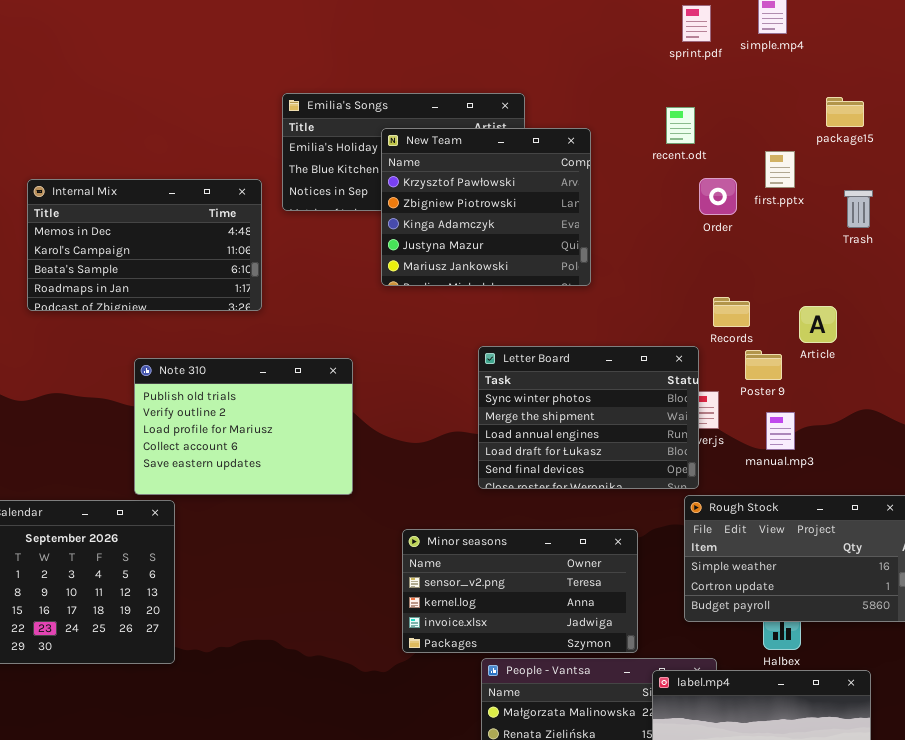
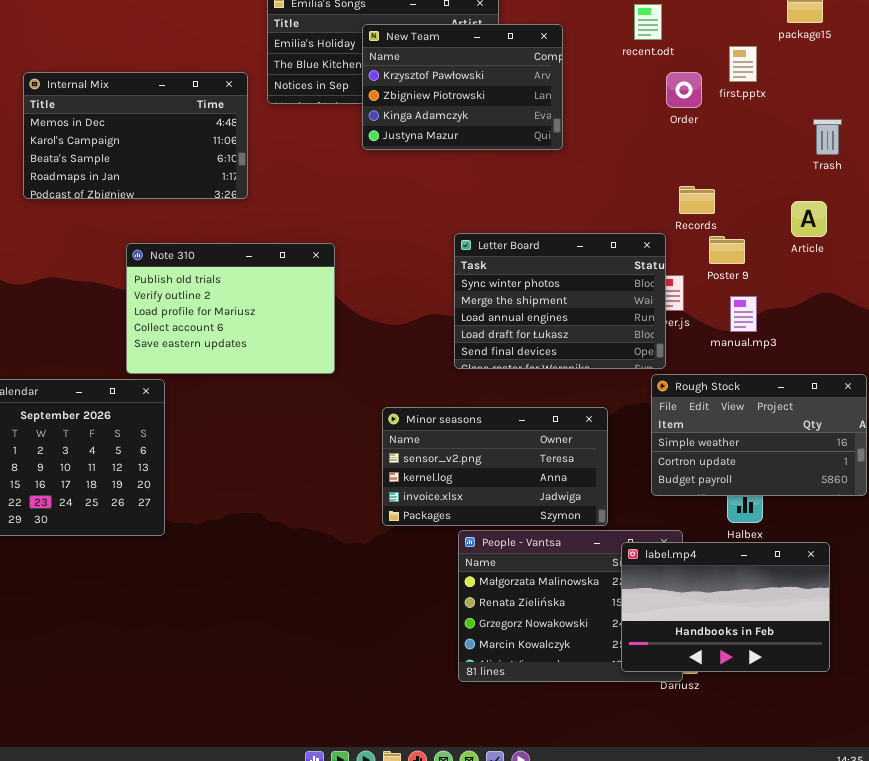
New Team: [381,128,591,286] -> [362,24,563,150], resized
Trash: [844,190,873,228] -> [813,119,842,155], moved
Article: [799,306,837,343] -> [791,201,827,237], moved

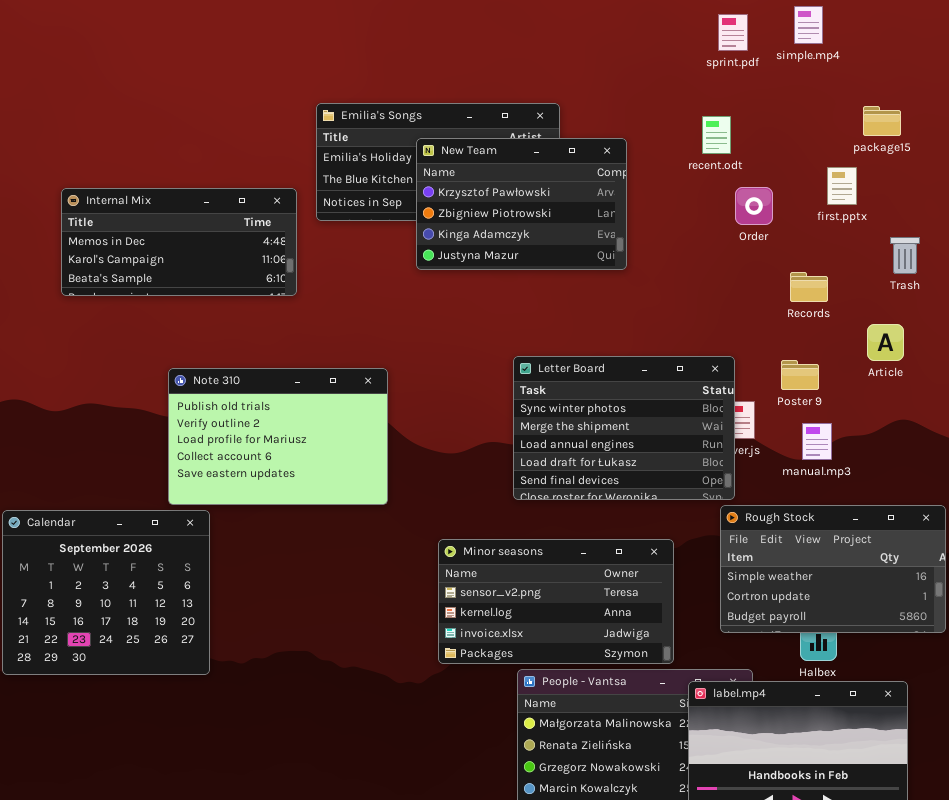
first.pptx: [729,46,757,82] -> [827,167,857,205], moved
Internal Mix: [23,72,248,199] -> [61,188,297,296], resized
Records: [679,186,715,214] -> [790,272,828,302], moved

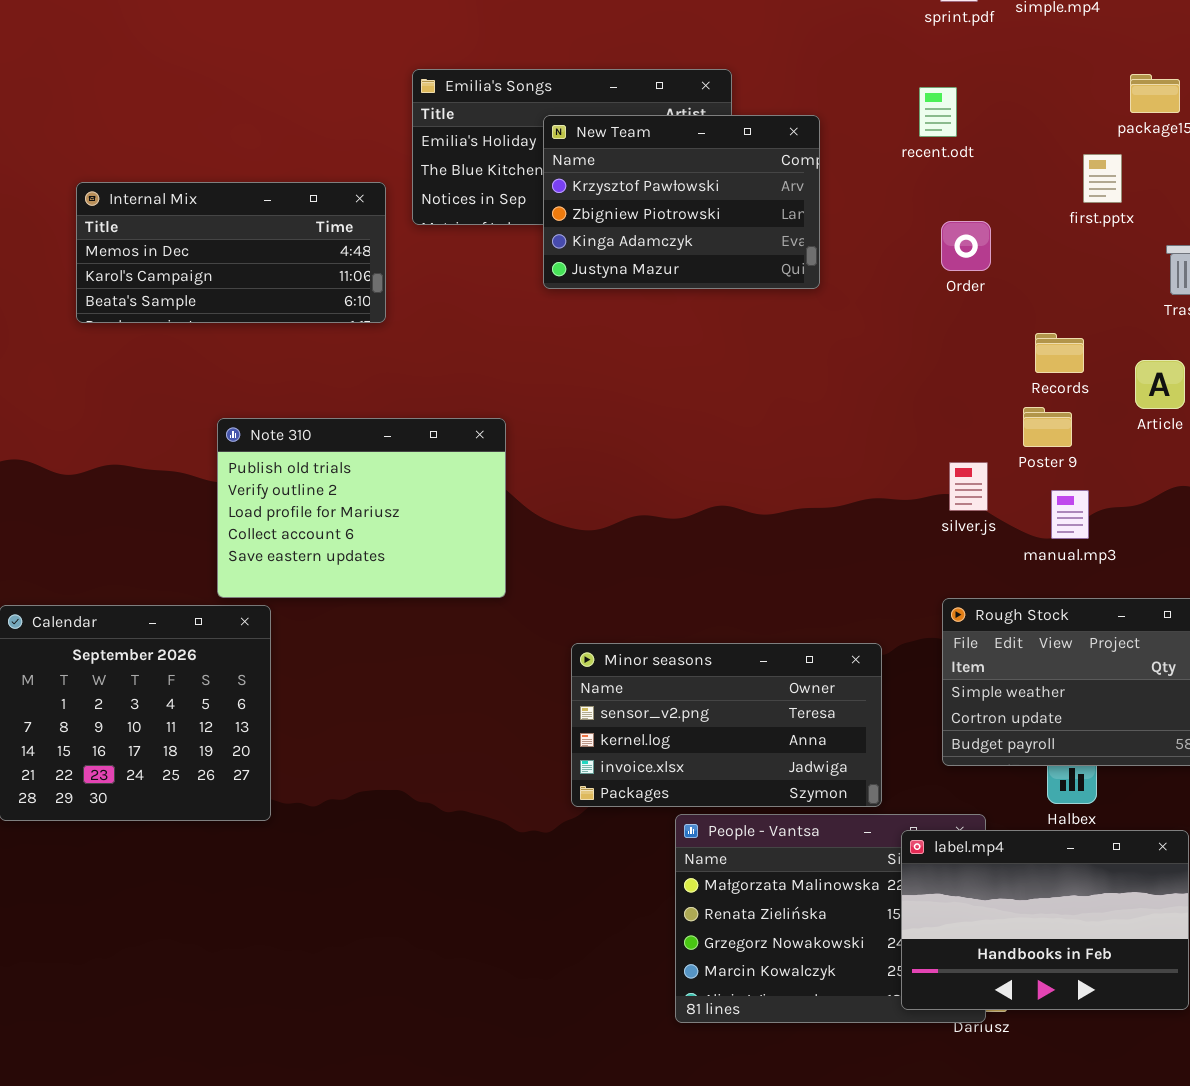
Order: [735,187,773,225] -> [941,221,991,271], moved
Records: [790,272,828,302] -> [1035,333,1084,373], moved
Letter Board: [513,356,735,500] -> none, closed

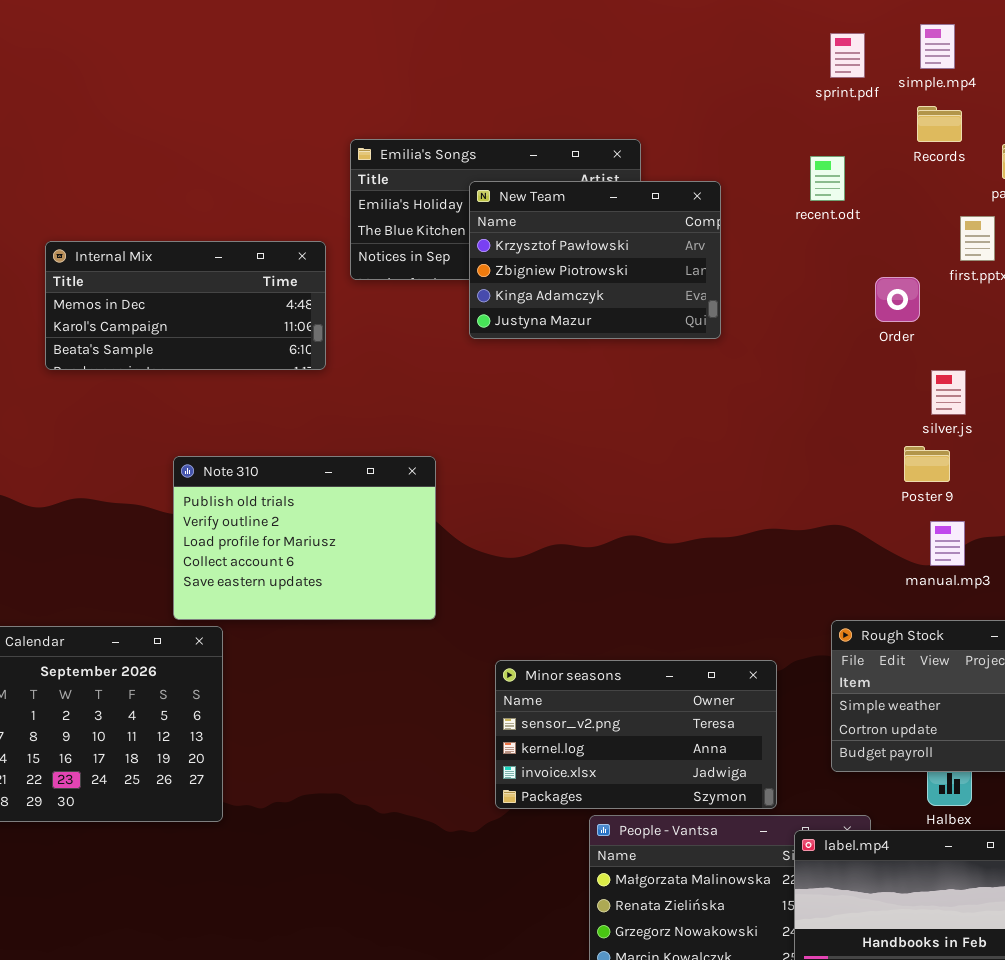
Order: [941,221,991,271] -> [875,277,920,322], moved
Records: [1035,333,1084,373] -> [917,106,962,142], moved
silver.js: [949,462,988,511] -> [931,370,966,415], moved

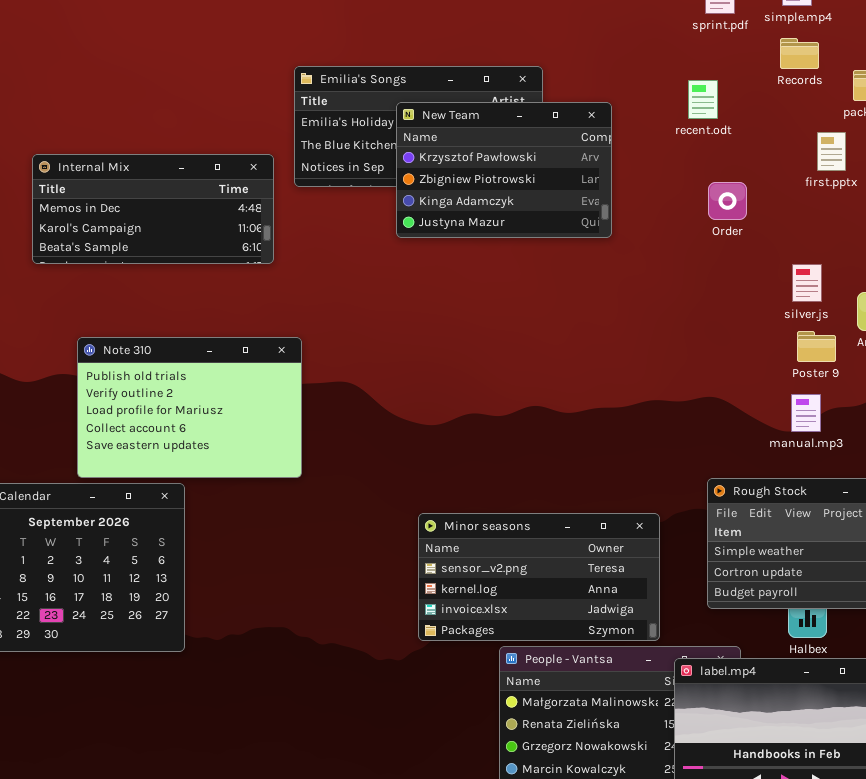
Order: [875,277,920,322] -> [708,182,747,220], moved
Poster 9: [904,446,950,482] -> [797,331,836,362], moved
Note 310: [173,456,436,620] -> [77,337,302,478], moved

